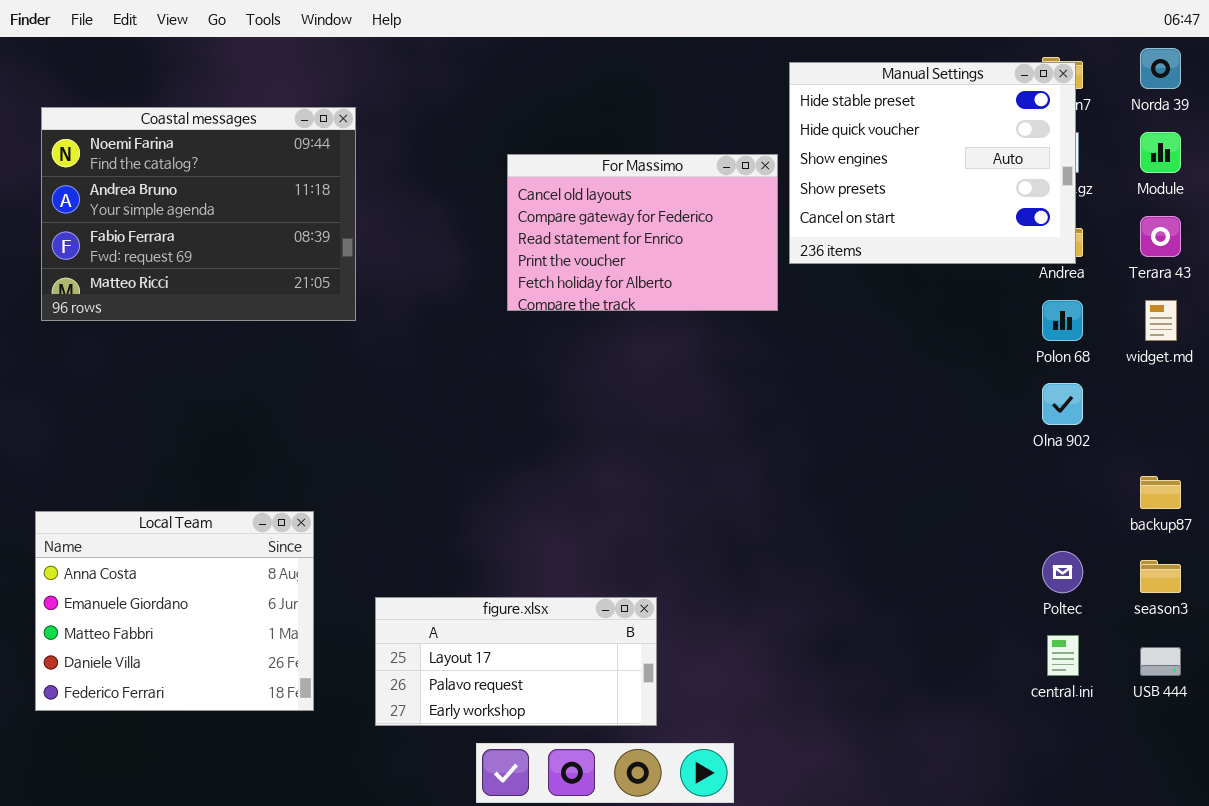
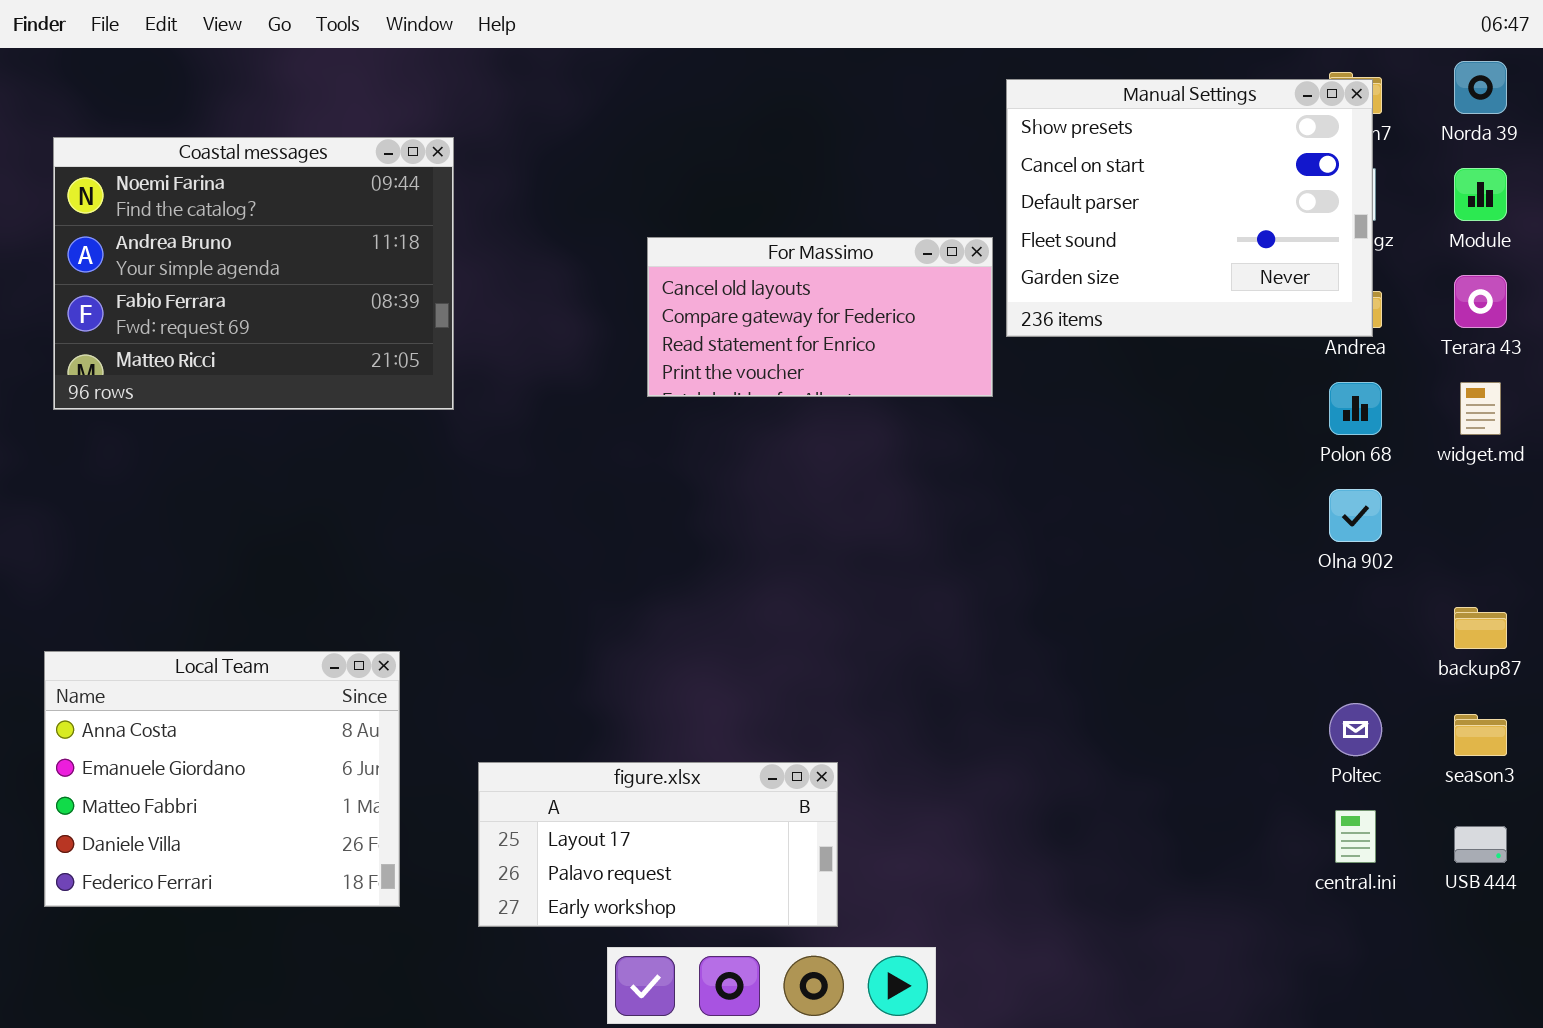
Manual Settings: [789,62,1076,264] -> [1006,79,1373,337], scrolled down 3 rows
For Massimo: [507,154,778,311] -> [647,237,993,397], resized

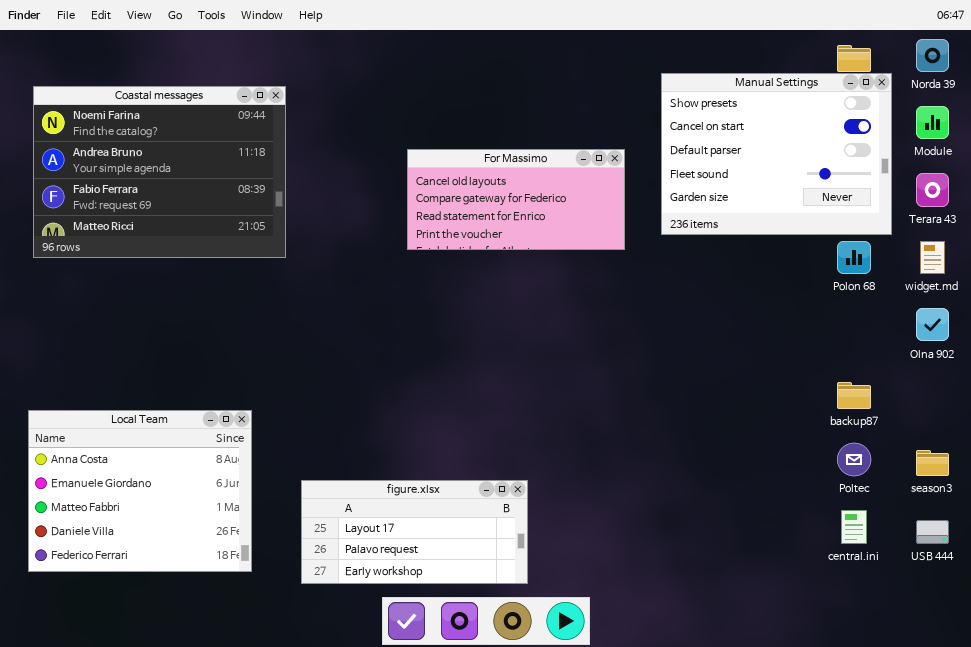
Manual Settings: [1006,79,1373,337] -> [661,73,892,235], moved
Olna 902: [1329,489,1382,542] -> [916,308,949,341], moved
backup87: [1454,607,1507,649] -> [837,382,871,409], moved

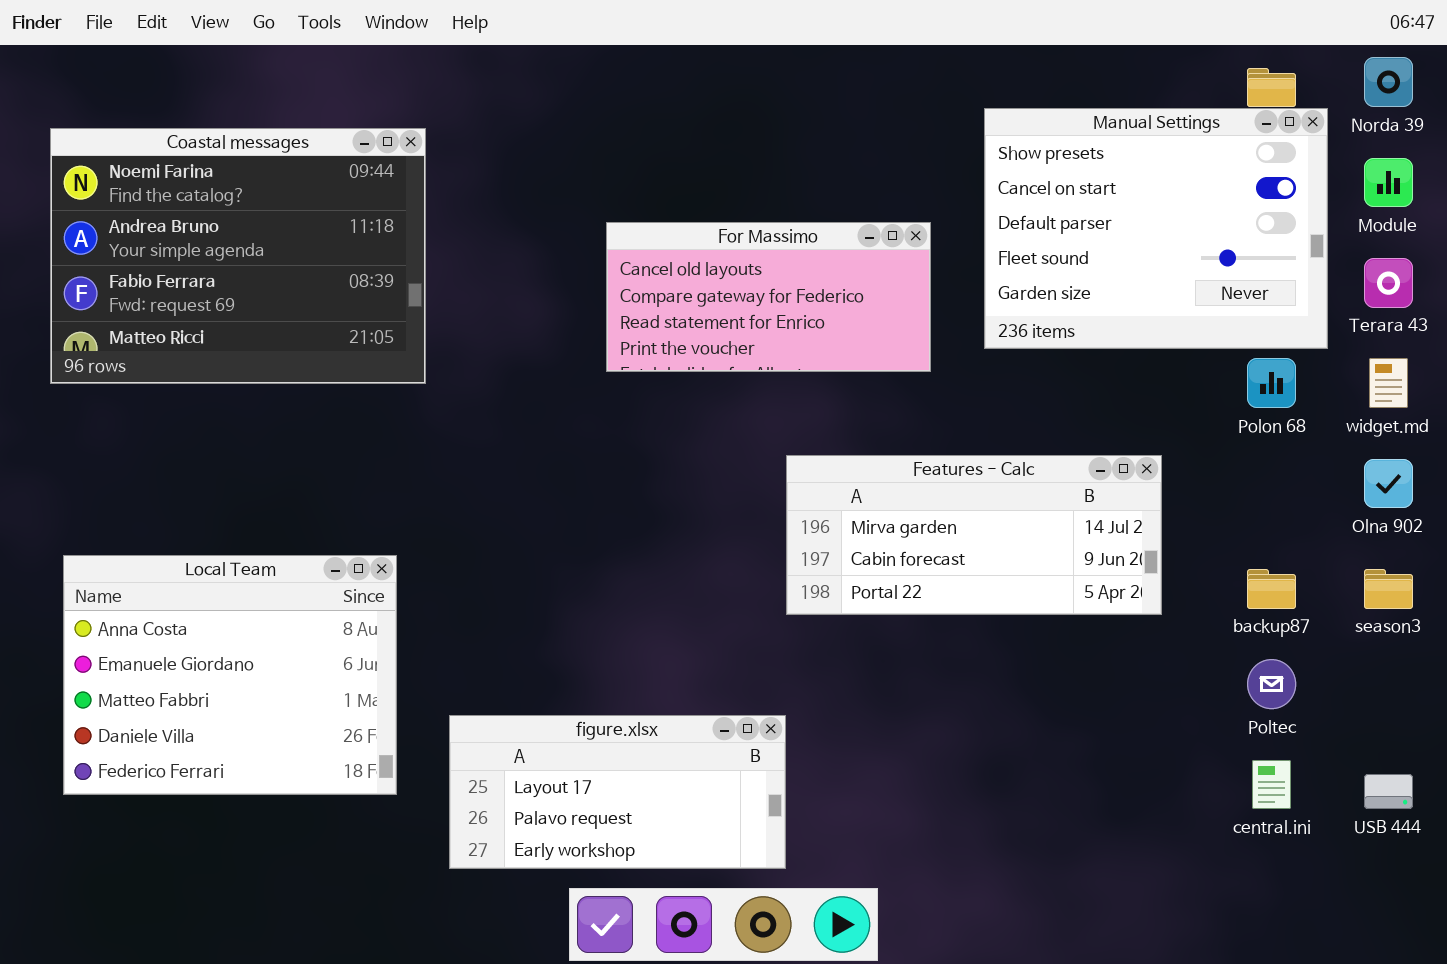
Features - Calc: none -> [786,455,1162,615], opened
Local Team: [28,410,252,572] -> [63,555,397,795], moved
season3: [916,450,949,476] -> [1364,569,1413,609], moved

